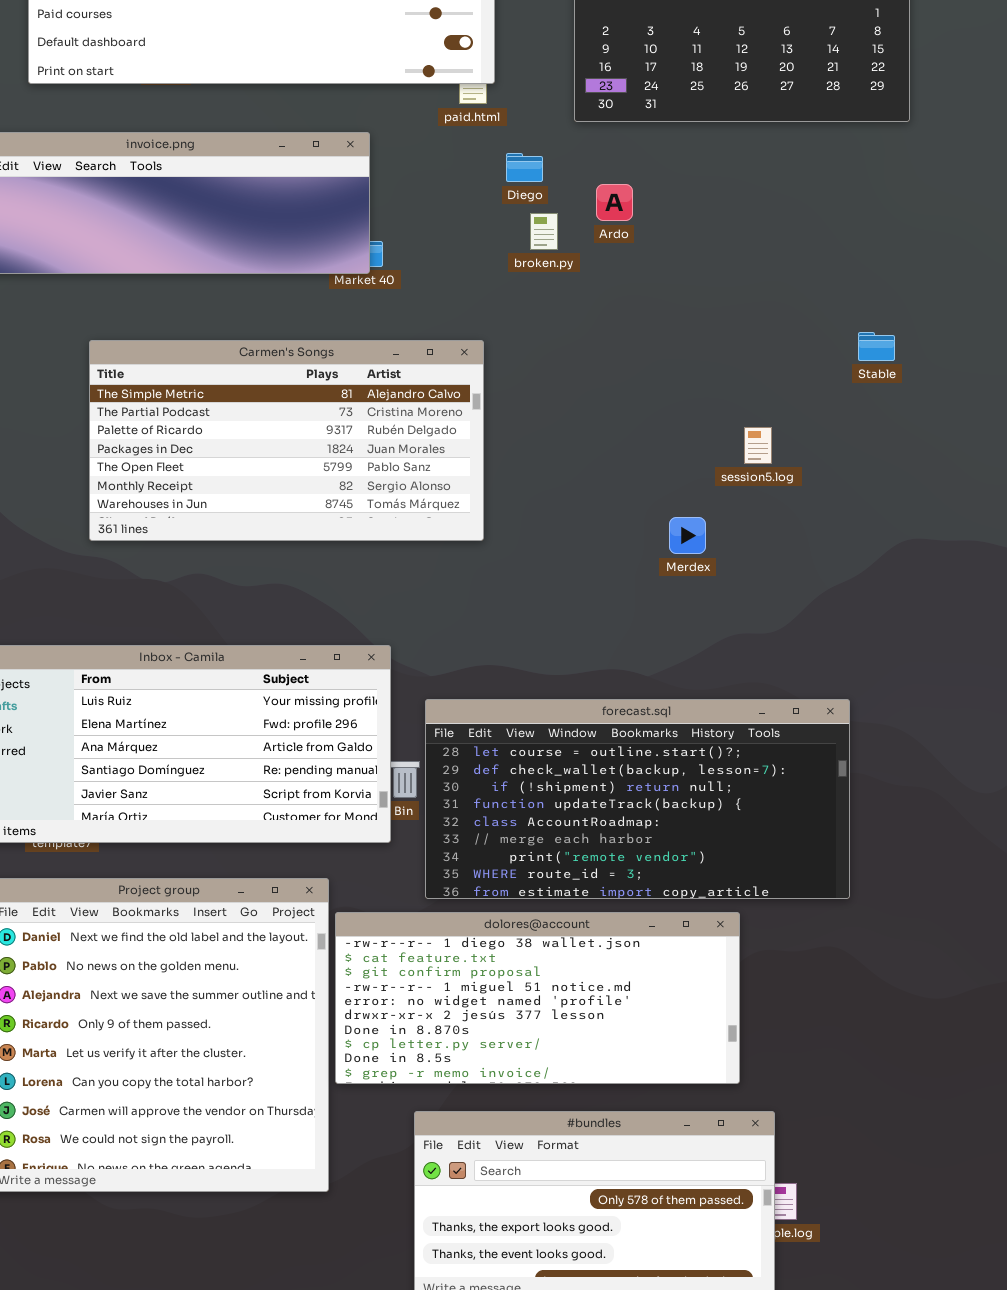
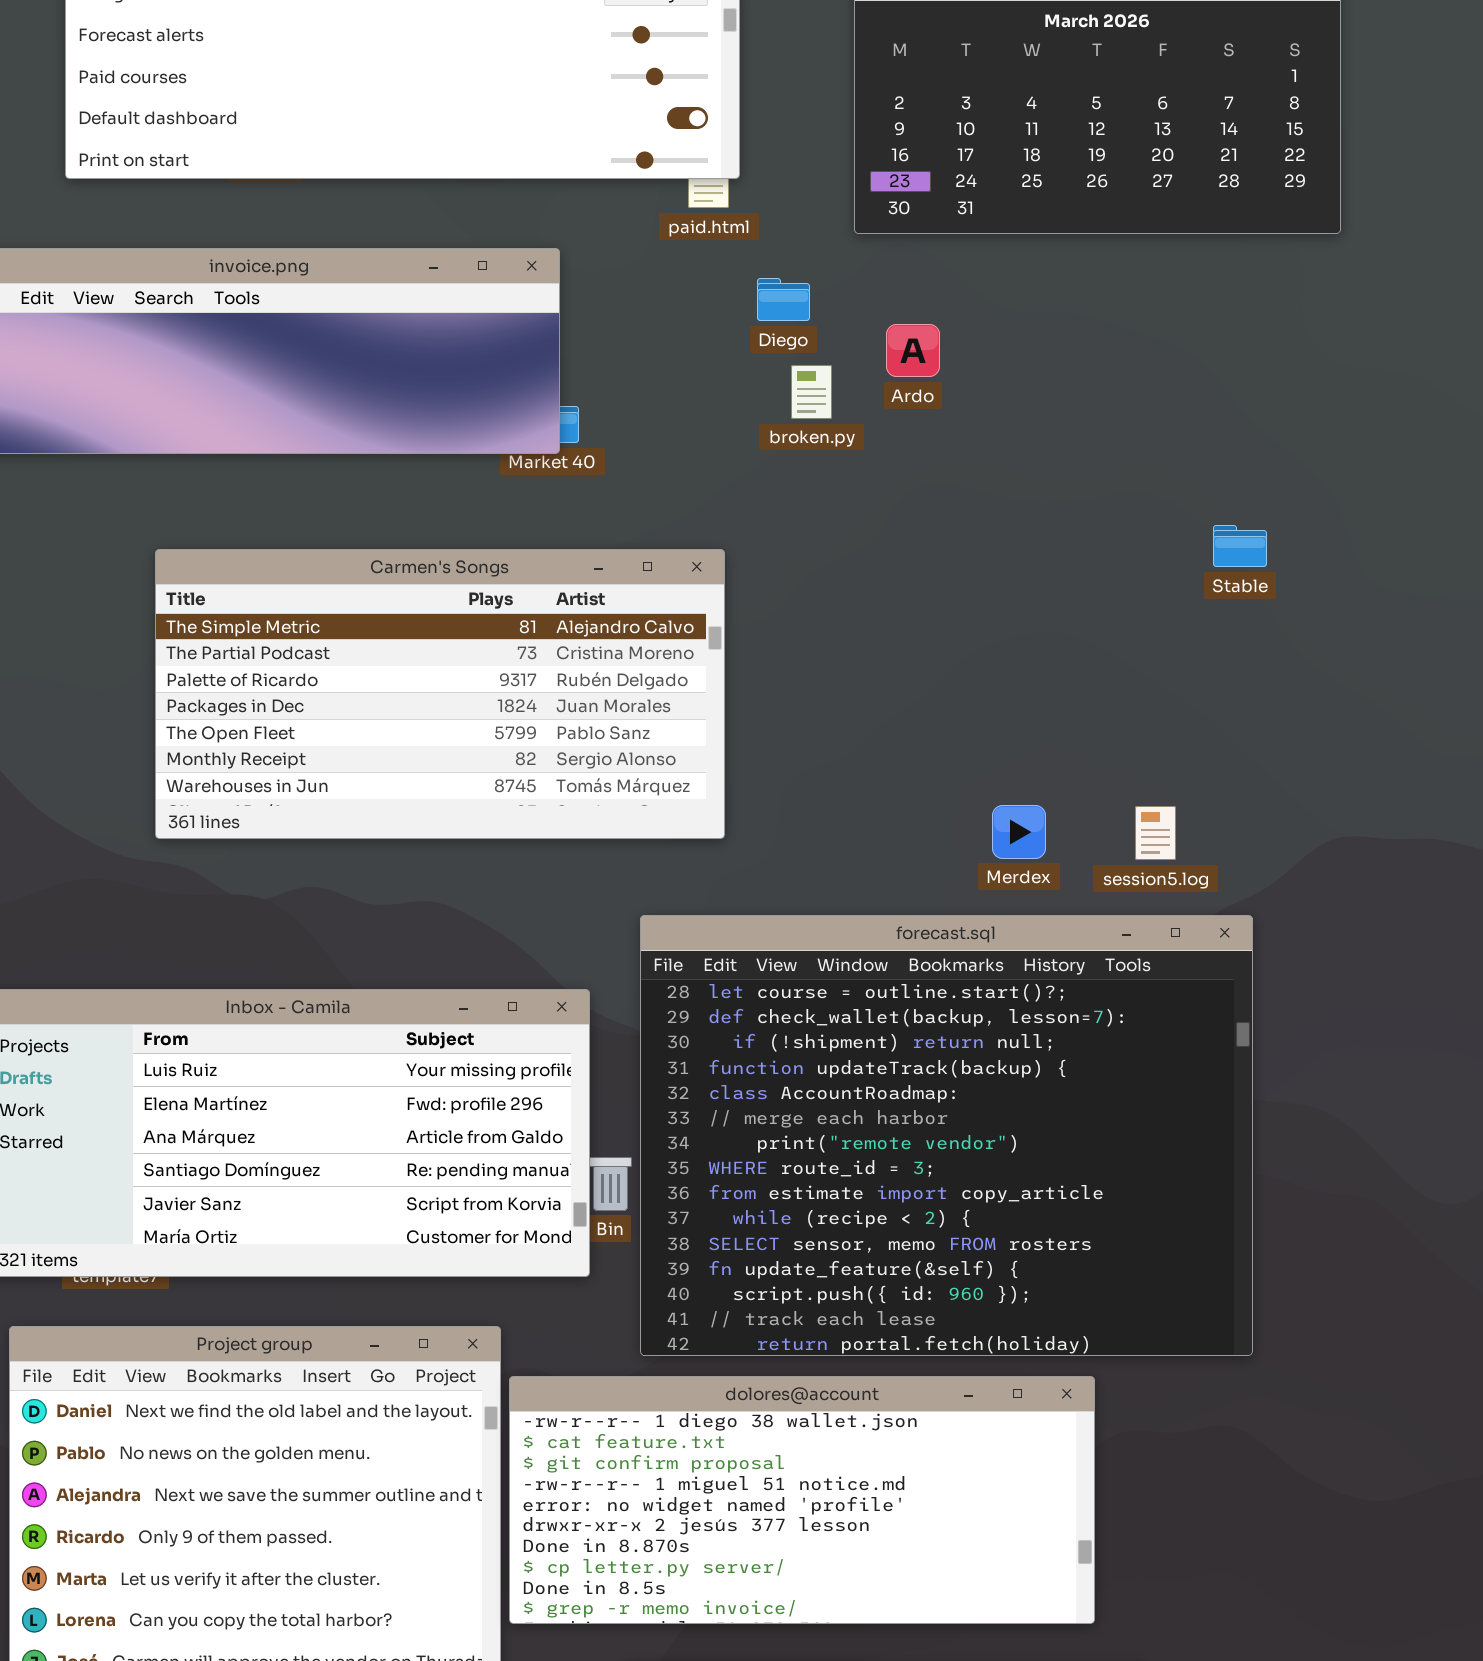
Stable: [858,332,895,361] -> [1213,525,1267,567], moved
session5.log: [744,427,772,464] -> [1135,806,1176,860], moved
forecast.sql: [425,699,850,899] -> [640,915,1253,1356], resized

